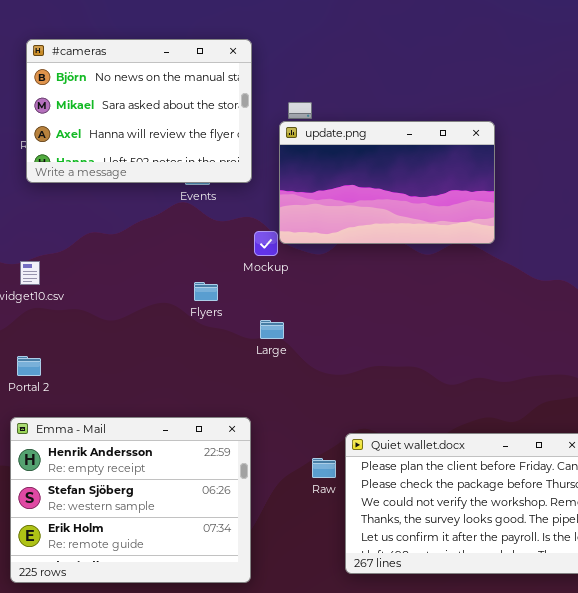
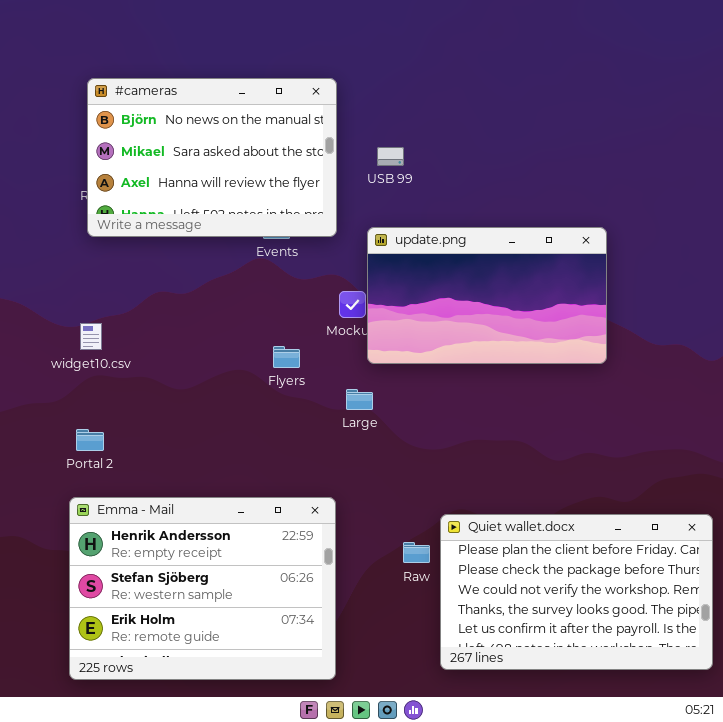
update.png: [279,121,495,244] -> [367,227,607,364], moved

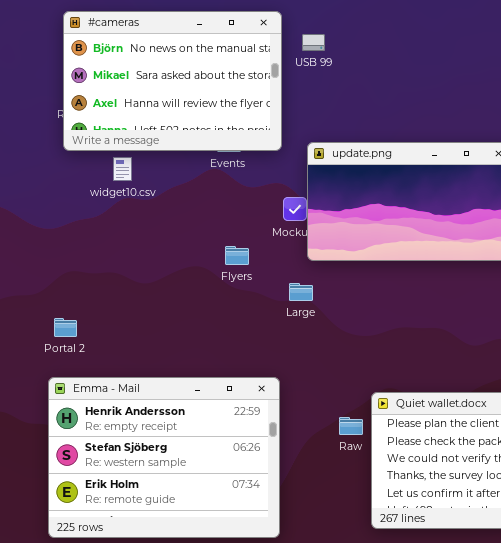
USB 99: [377,147,404,166] -> [302,34,325,51], moved
widget10.csv: [80,323,102,350] -> [113,157,132,181], moved

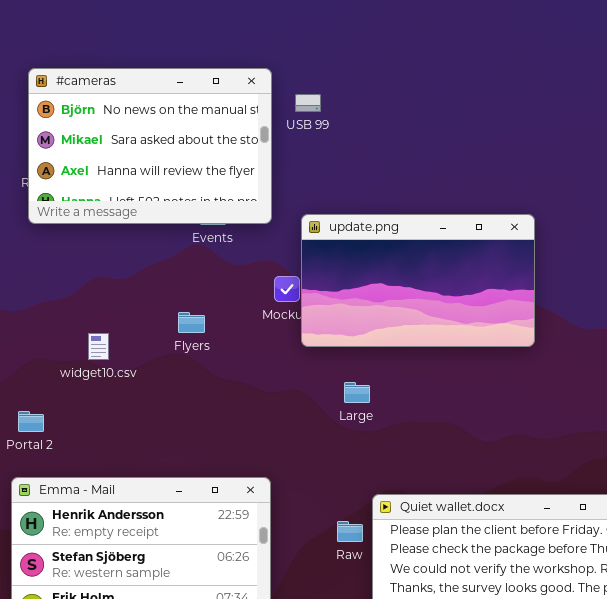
widget10.csv: [113,157,132,181] -> [88,333,109,360], moved
Flyers: [225,246,249,265] -> [178,312,205,333], moved
Large: [289,283,313,301] -> [344,382,370,403], moved

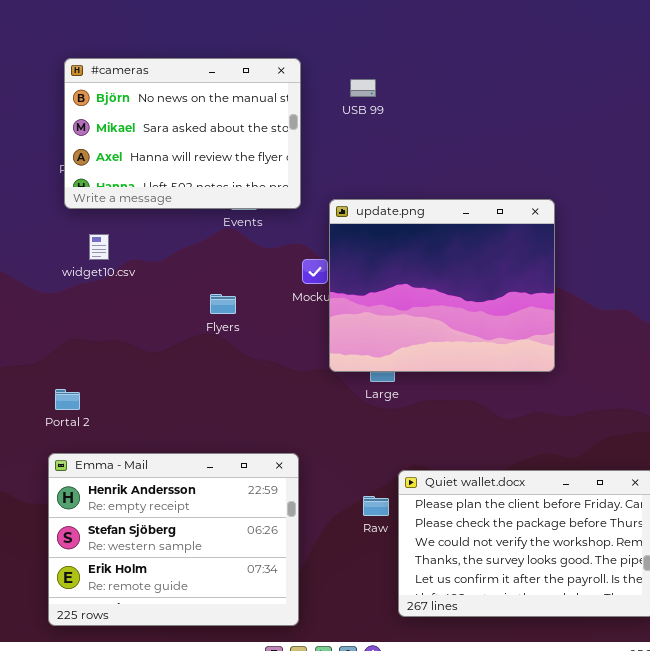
USB 99: [295,94,321,112] -> [350,79,376,97], moved
update.png: [301,214,535,347] -> [329,199,555,372], resized
widget10.csv: [88,333,109,360] -> [89,234,109,260], moved

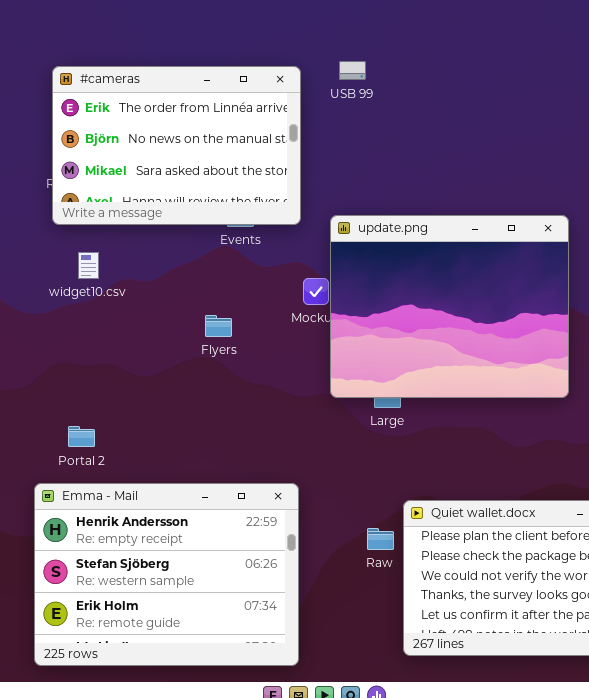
#cameras: [64,58,301,209] -> [52,66,301,225], scrolled up 1 row
USB 99: [350,79,376,97] -> [339,61,366,80], moved
Portal 2: [55,389,80,410] -> [68,426,95,447], moved

